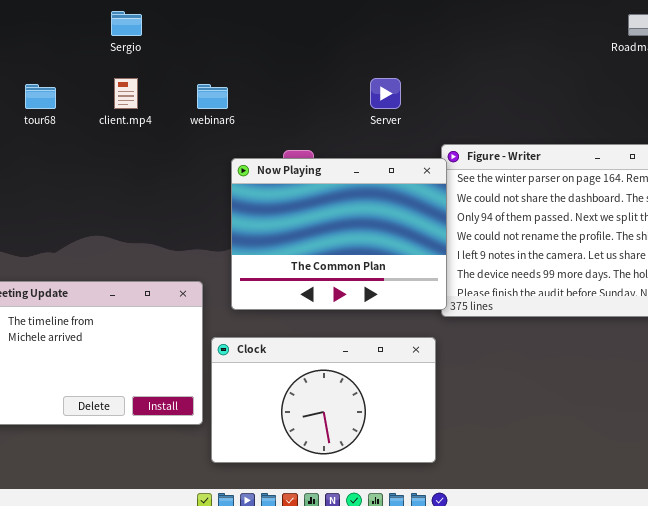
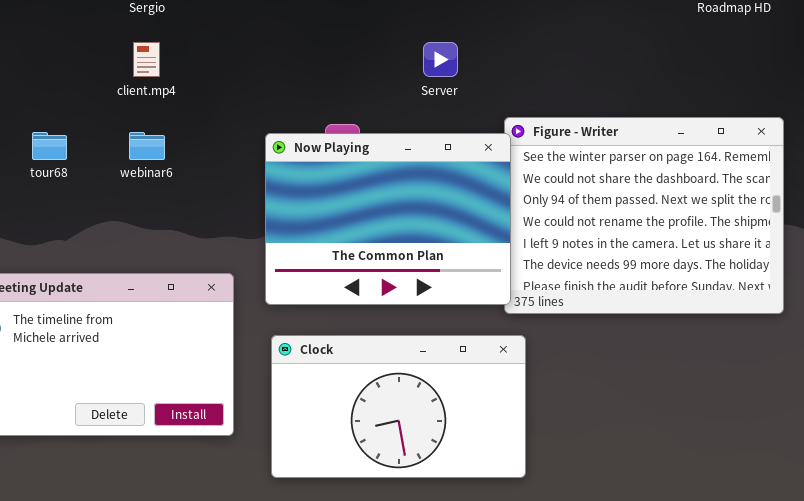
tour68: [25,84,56,109] -> [32,132,67,160], moved
webinar6: [197,84,228,109] -> [129,132,165,160], moved
Clock: [211,337,436,463] -> [271,335,526,478], moved

